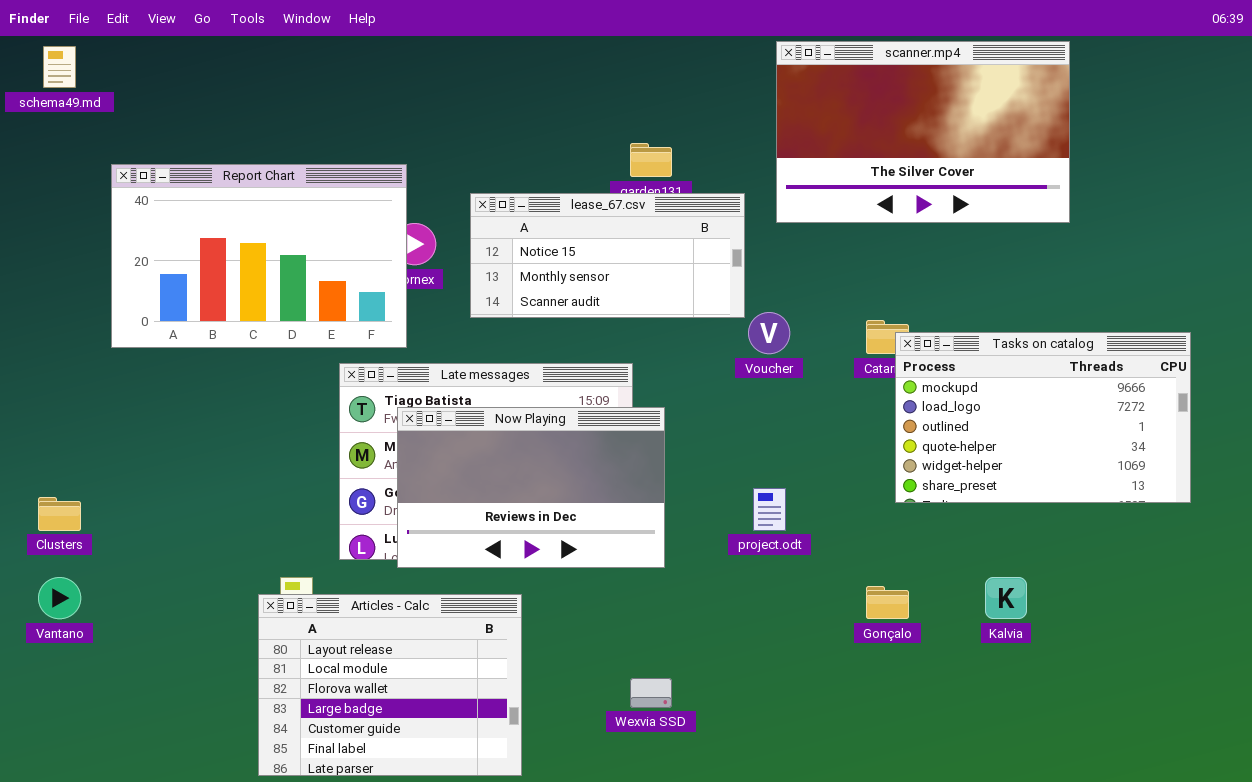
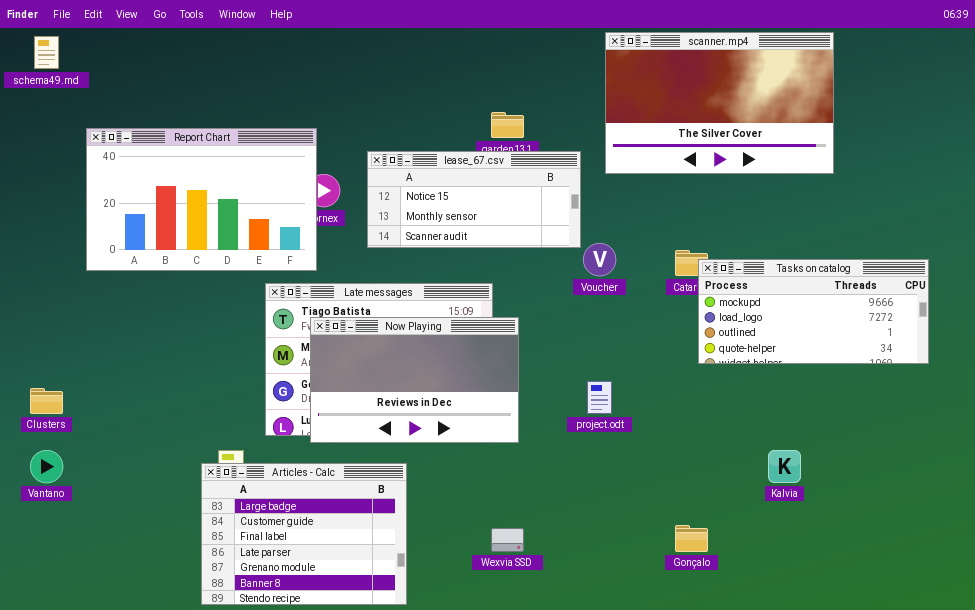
Tasks on catalog: [895,332,1191,503] -> [698,259,929,364], resized
Gonçalo: [866,586,909,619] -> [675,525,708,552], moved
Articles - Calc: [258,594,522,776] -> [201,463,407,605], scrolled down 3 rows

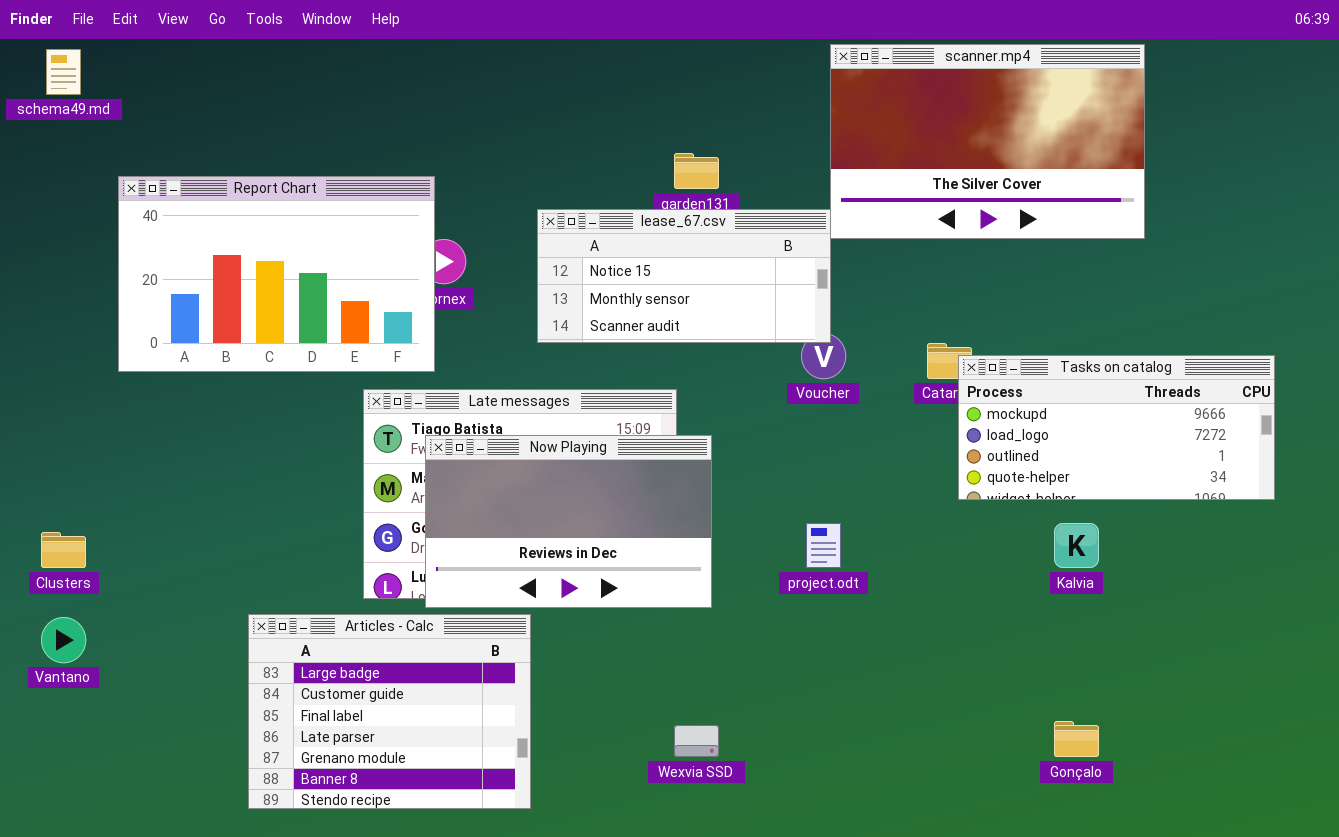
lease_67.csv: [367,151,581,248] -> [537,209,831,343], moved
Kalvia: [768,450,801,483] -> [1054,523,1099,568], moved
Articles - Calc: [201,463,407,605] -> [248,614,531,809], moved
Gonçalo: [675,525,708,552] -> [1054,721,1099,757], moved

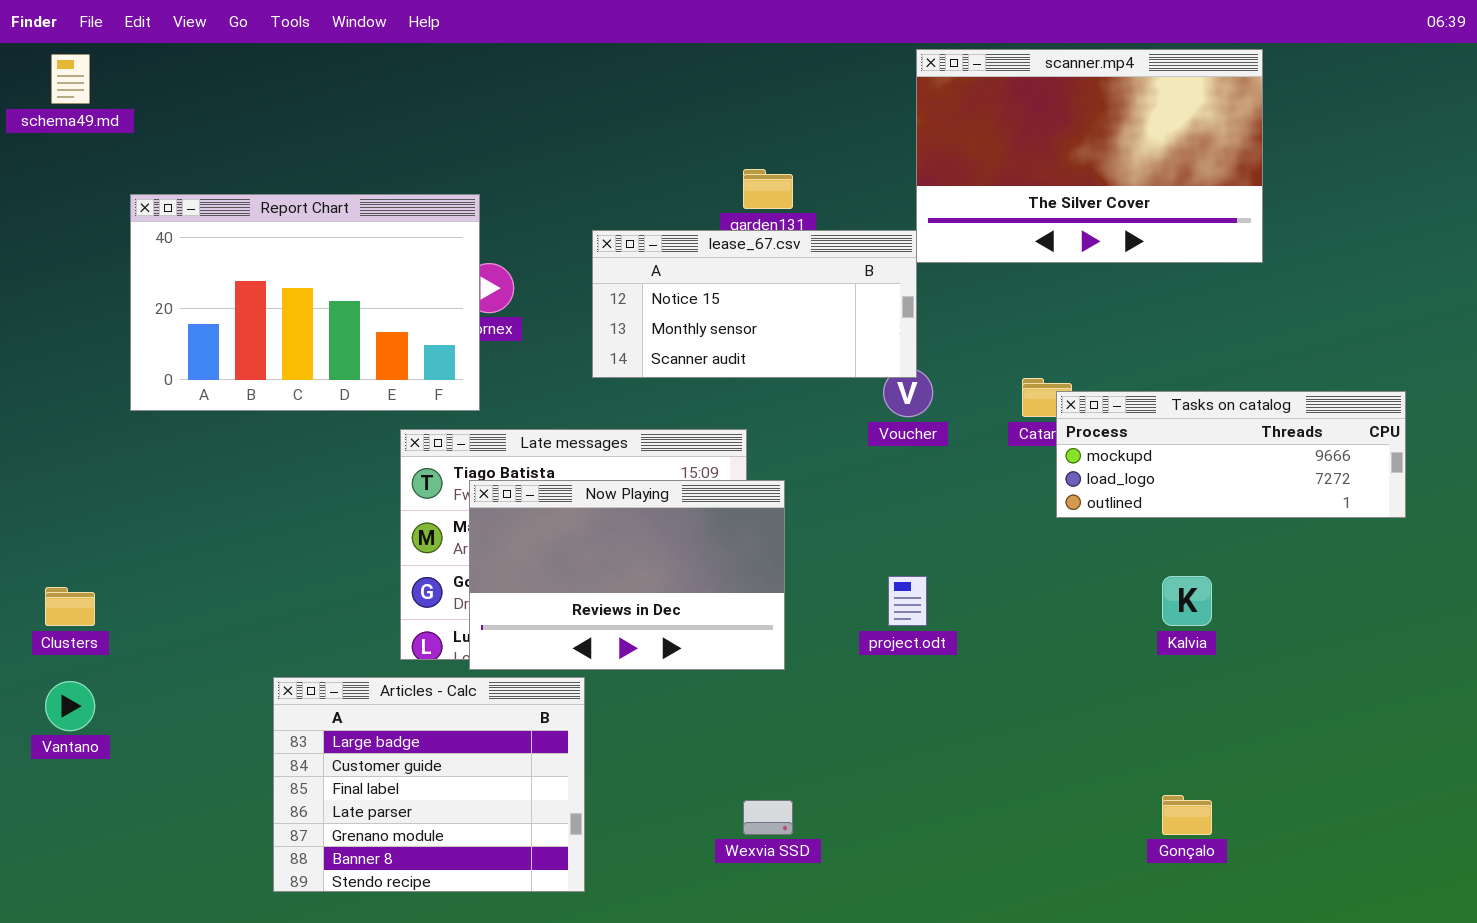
Tasks on catalog: [958,355,1275,500] -> [1056,391,1406,518], resized

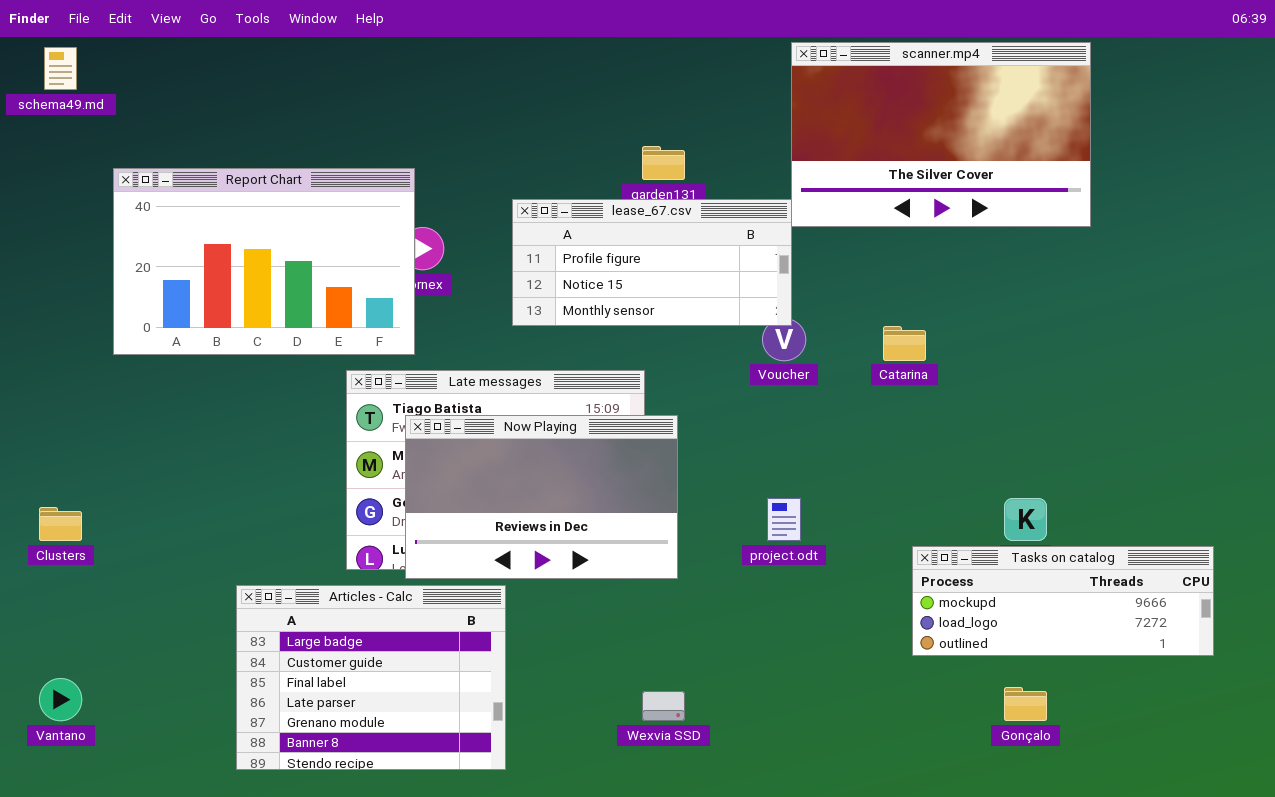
lease_67.csv: [592,230,917,378] -> [512,199,792,326], scrolled up 1 row
Tasks on catalog: [1056,391,1406,518] -> [912,546,1214,656], moved
Vantano: [45,681,95,731] -> [39,678,82,721], moved

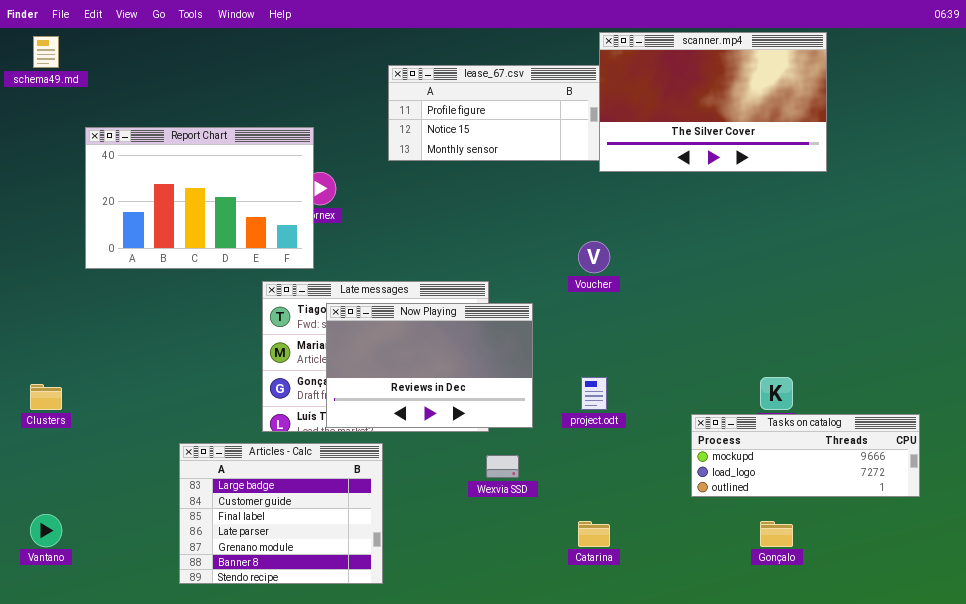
lease_67.csv: [512,199,792,326] -> [388,65,600,161], moved
Catarina: [883,326,926,361] -> [578,521,610,547], moved
Now Playing: [405,415,678,579] -> [326,303,533,428], moved
Wexvia SSD: [642,691,685,721] -> [486,455,519,478], moved

